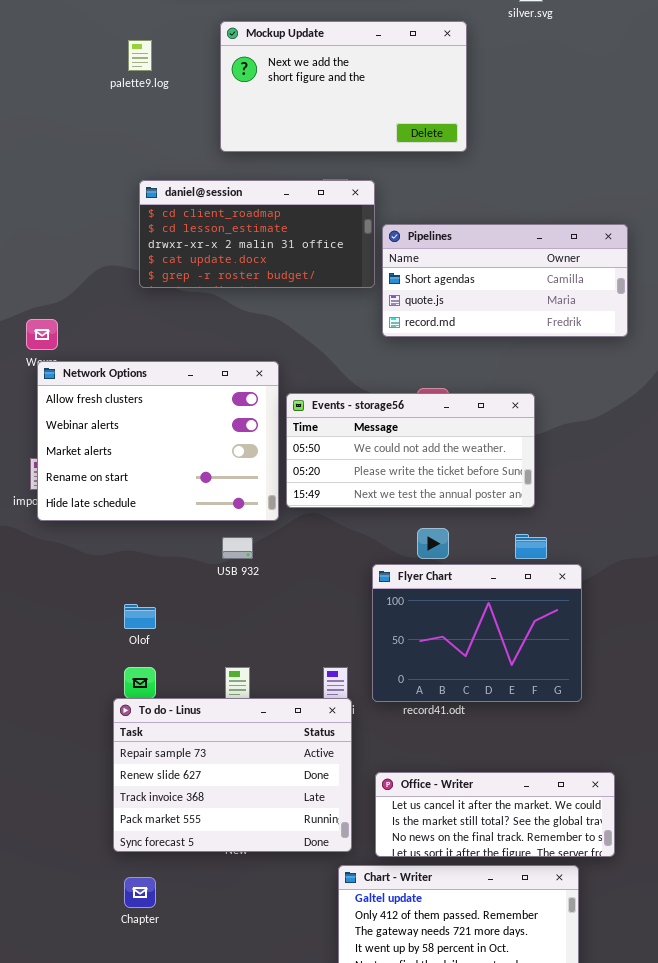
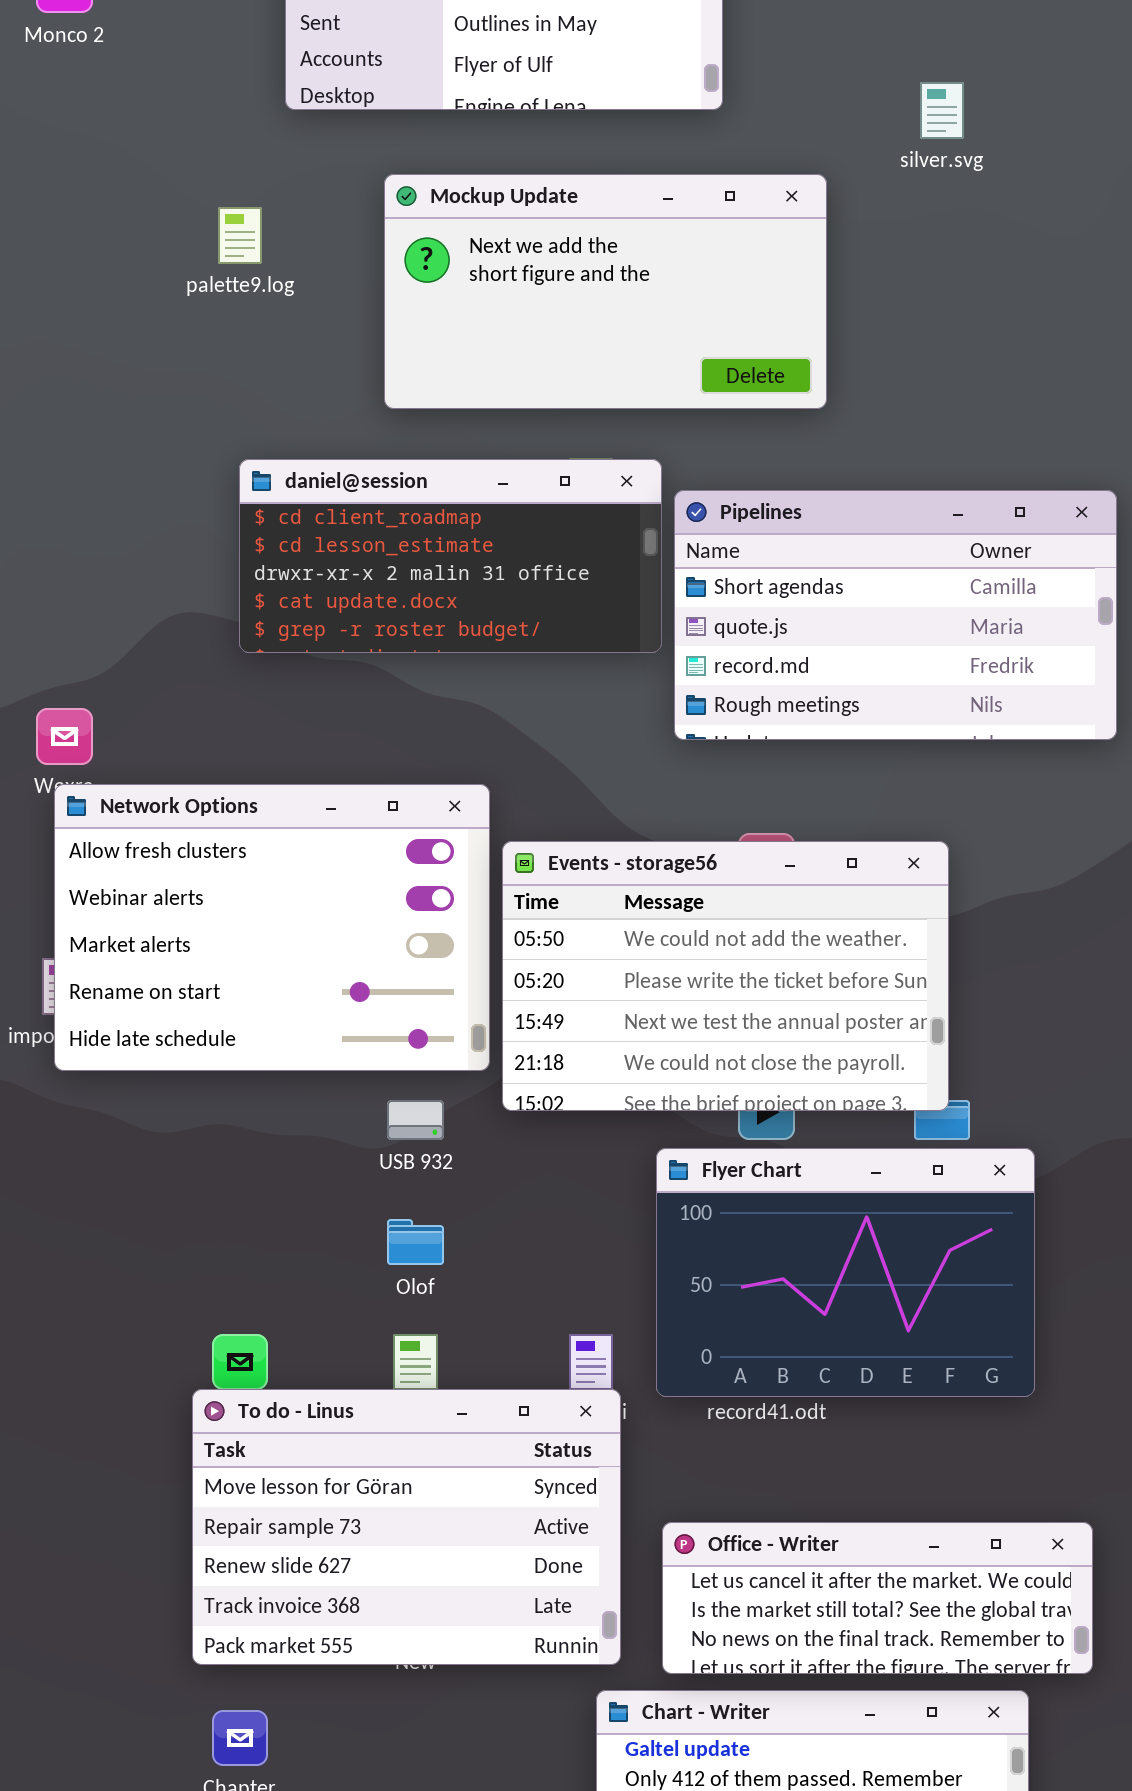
Pipelines: [382,224,628,337] -> [674,490,1117,740], resized
Events - storage56: [286,393,535,508] -> [502,841,949,1111], resized
Olof: [124,604,156,629] -> [387,1219,444,1265], moved
To do - Linus: [113,698,352,852] -> [192,1389,621,1665], scrolled up 1 row

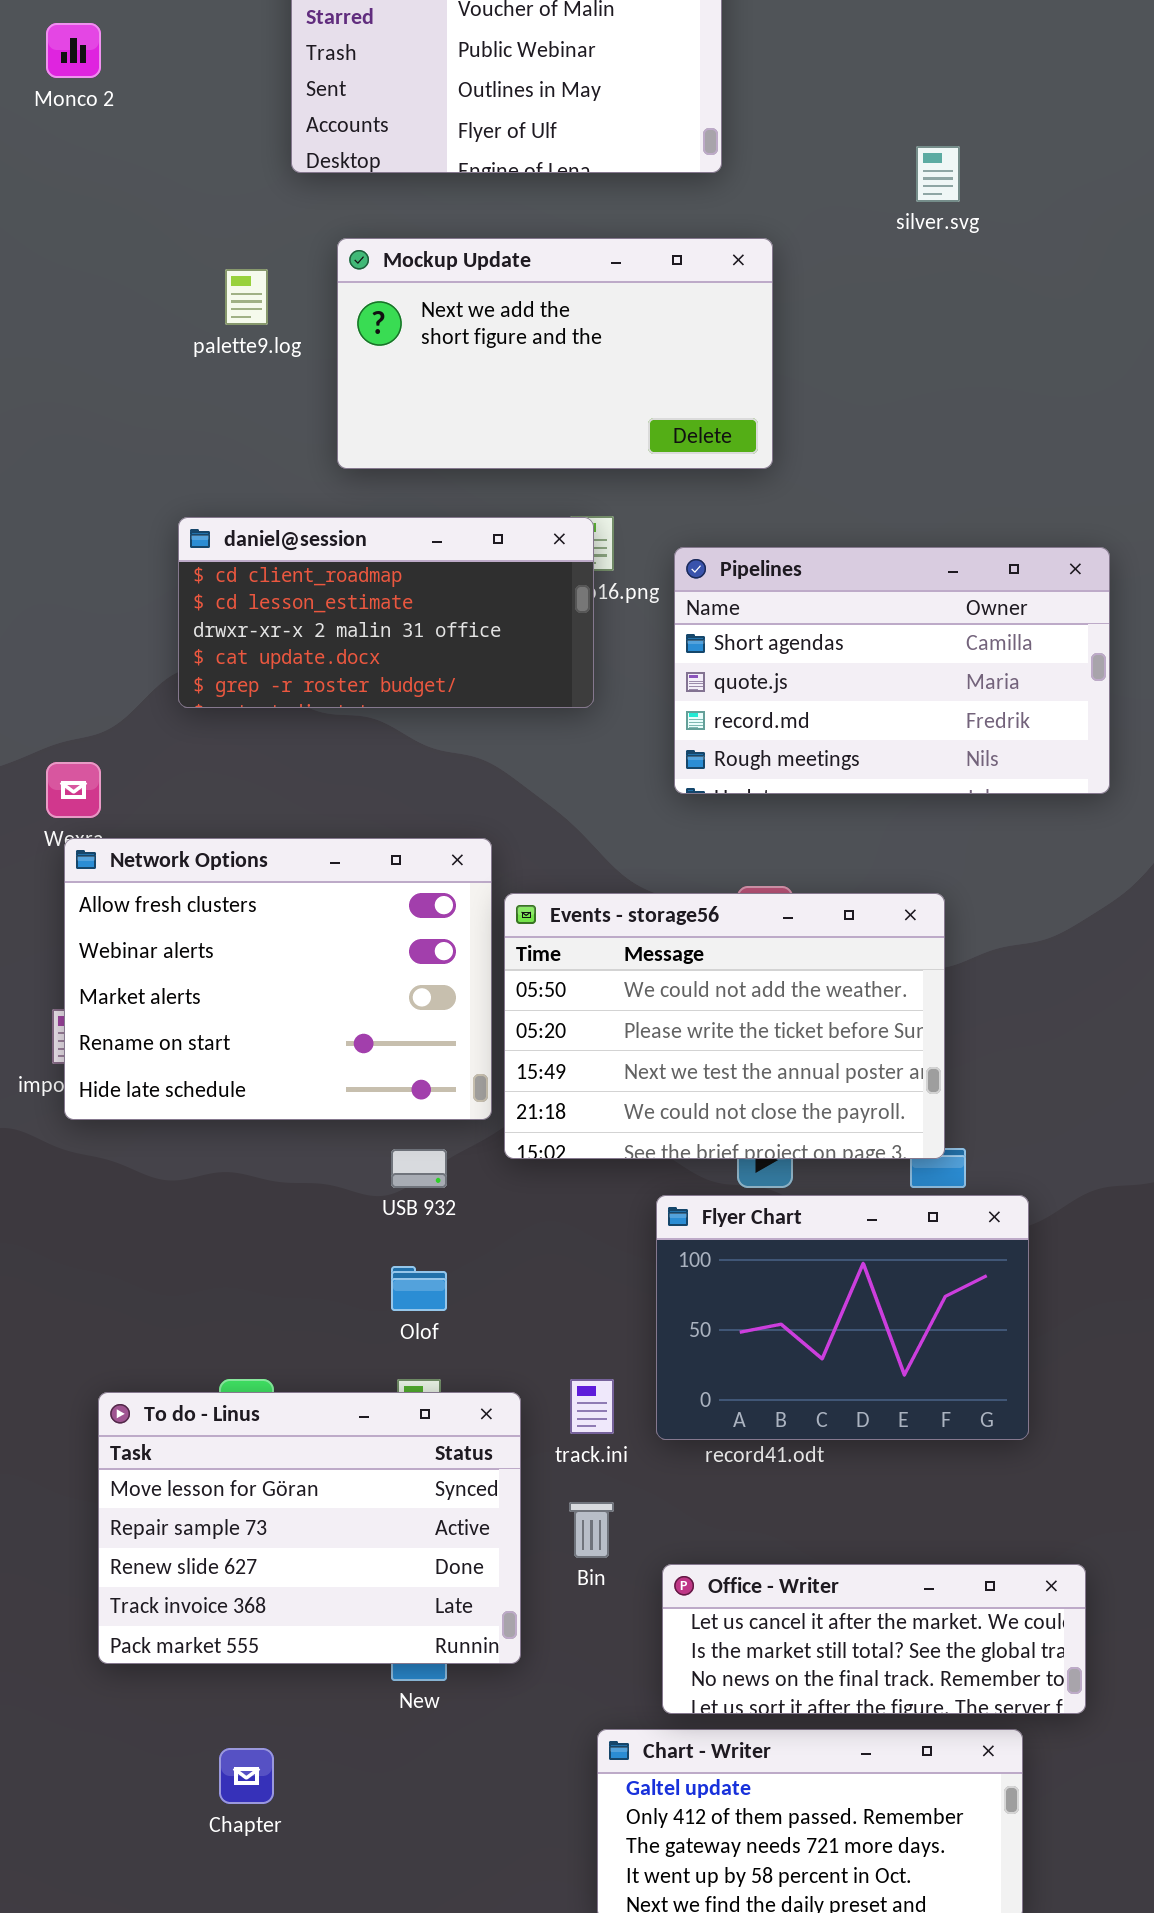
Mockup Update: [384,174,827,409] -> [337,238,773,469], moved
daniel@session: [239,459,662,653] -> [178,517,594,708], moved
To do - Linus: [192,1389,621,1665] -> [98,1392,521,1664], moved

